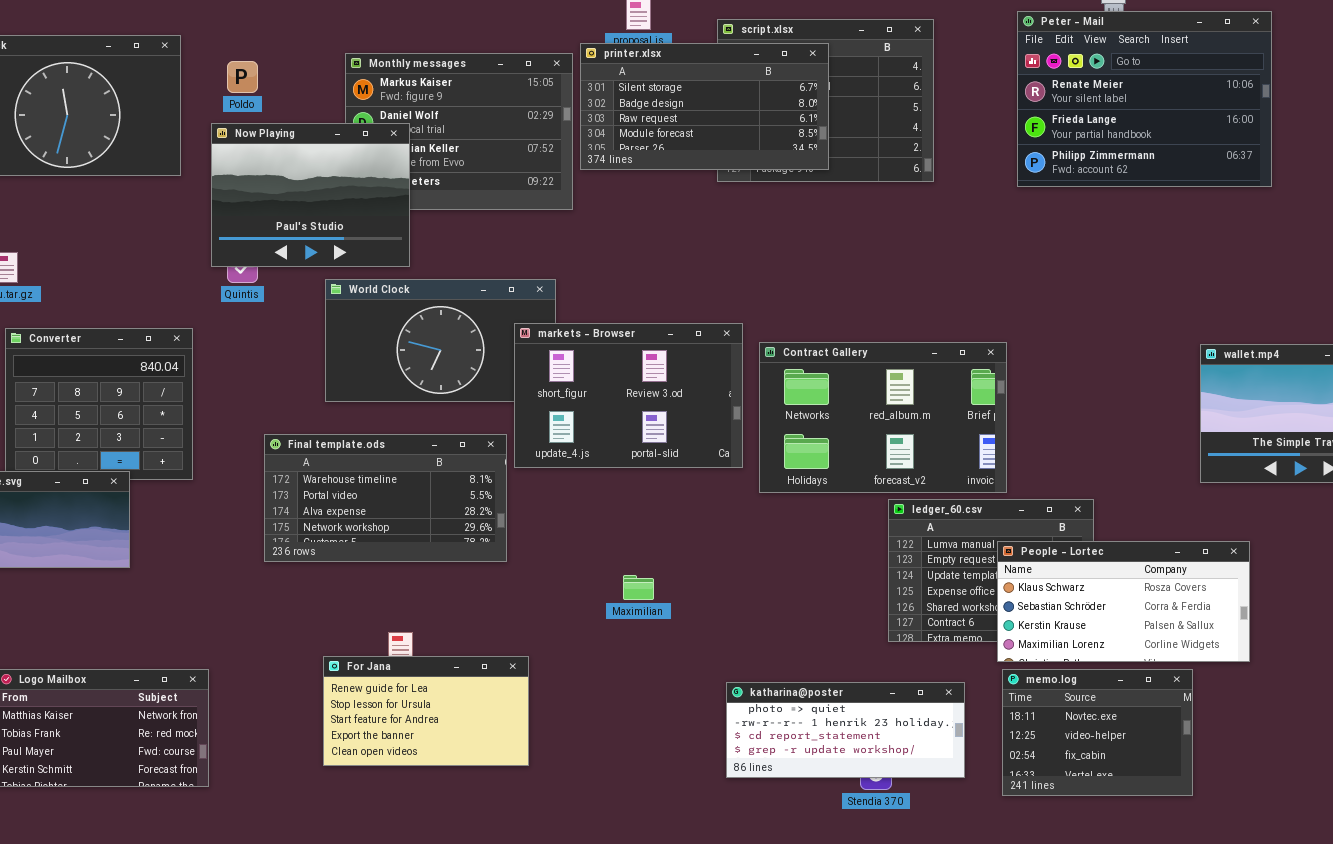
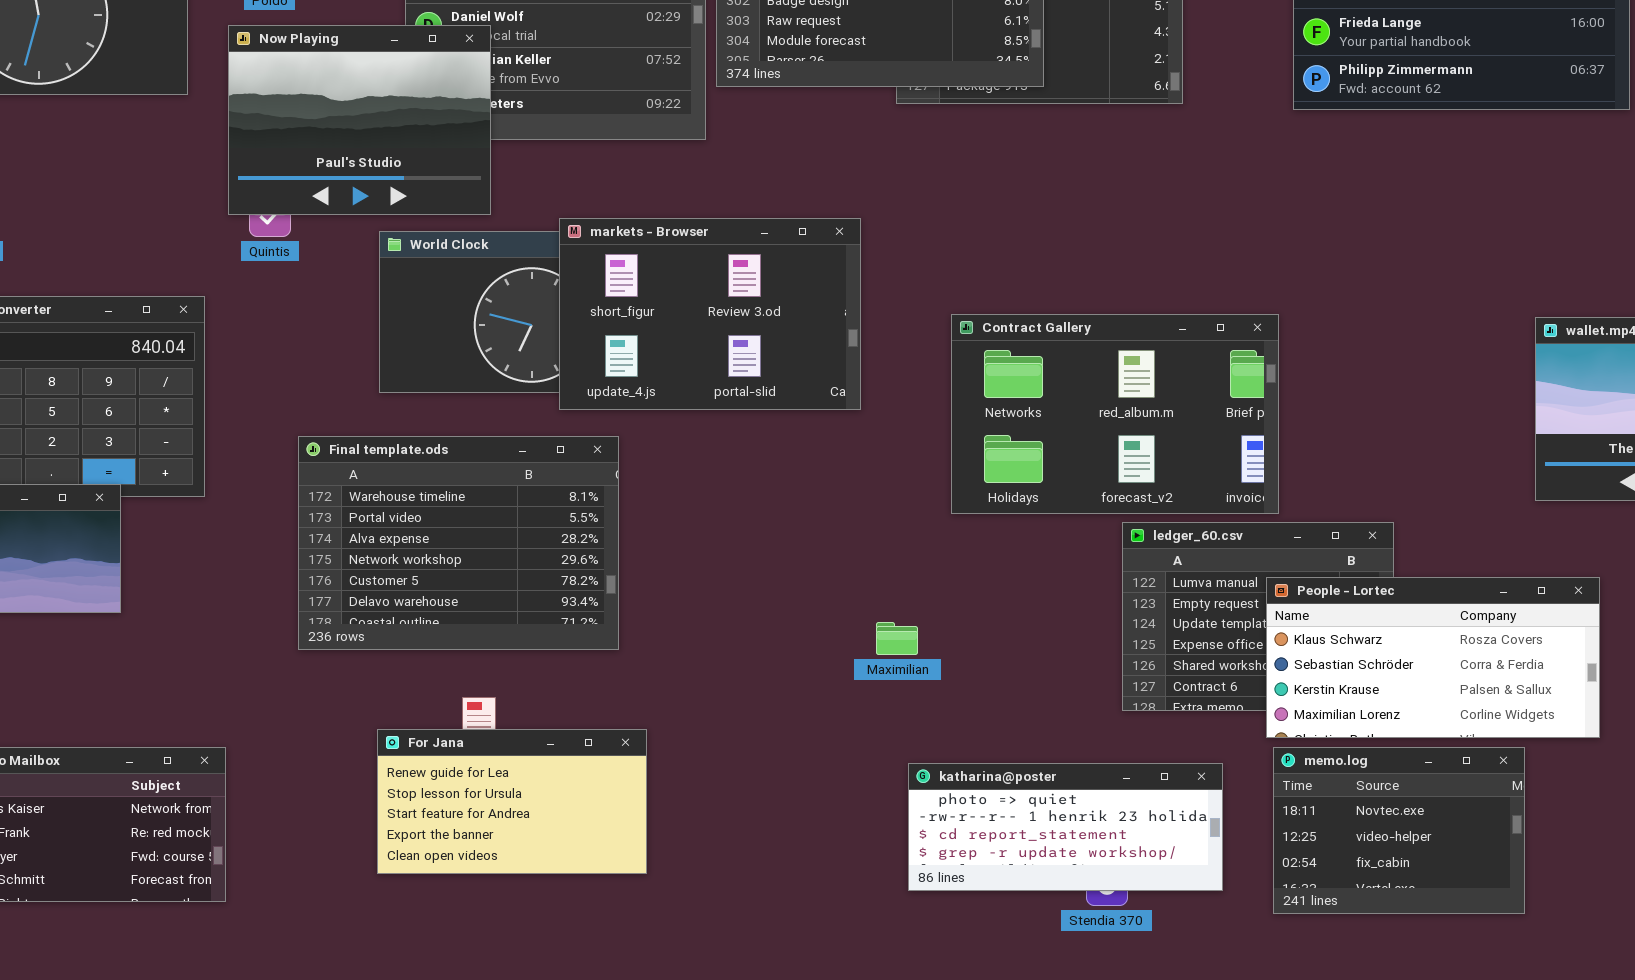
markets - Browser: [514,323,743,468] -> [559,218,861,410], moved
Final template.ods: [264,434,507,562] -> [298,436,619,650], resized
Maximilian: [623,575,654,600] -> [876,622,918,655], moved

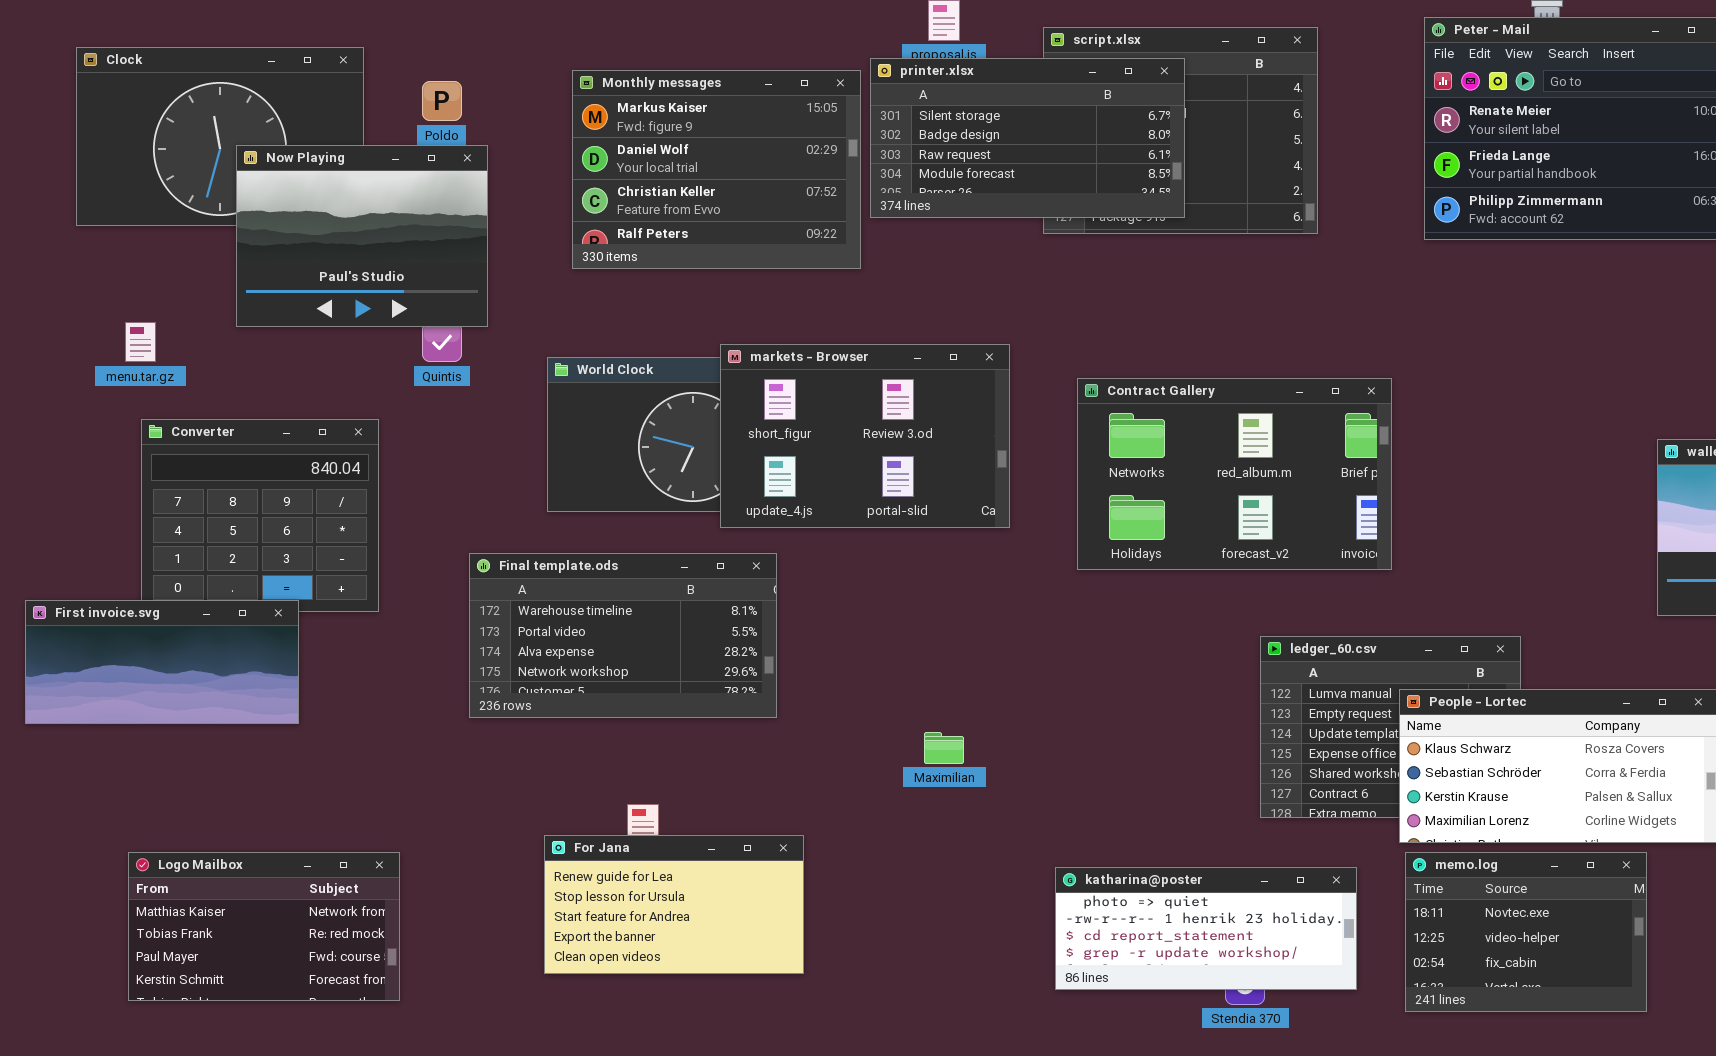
Now Playing: [228,25,491,215] -> [236,145,488,327], moved
Contract Gallery: [951,314,1279,514] -> [1077,378,1392,570], moved
Final template.ods: [298,436,619,650] -> [469,553,777,718], resized
Maximilian: [876,622,918,655] -> [924,732,964,764], moved

